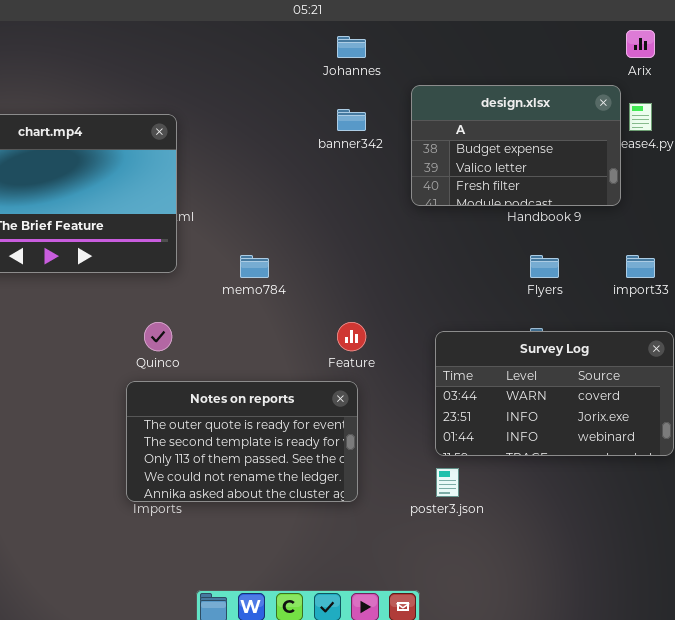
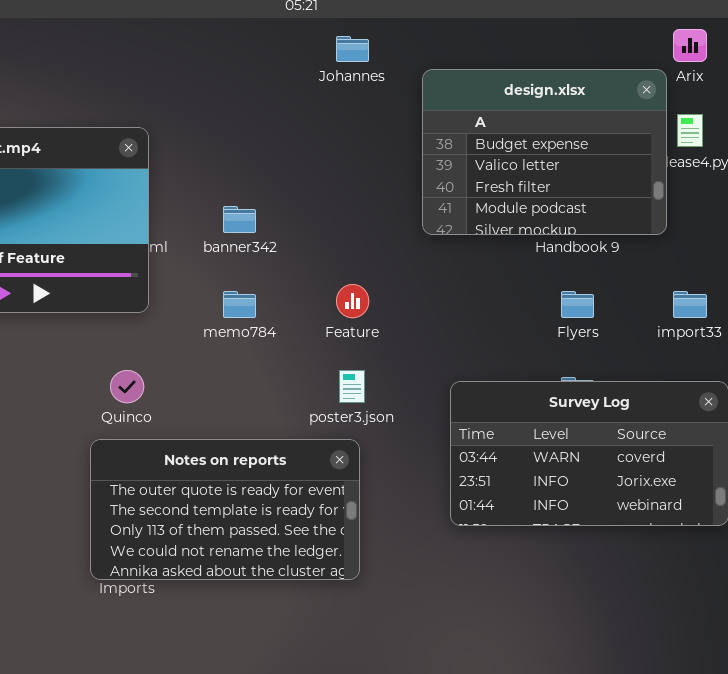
design.xlsx: [411,85,621,206] -> [422,69,667,235], resized
banner342: [337,109,366,131] -> [223,206,256,233], moved
Feature: [337,322,366,351] -> [336,284,369,318], moved
poster3.json: [436,468,459,497] -> [339,370,365,403], moved

